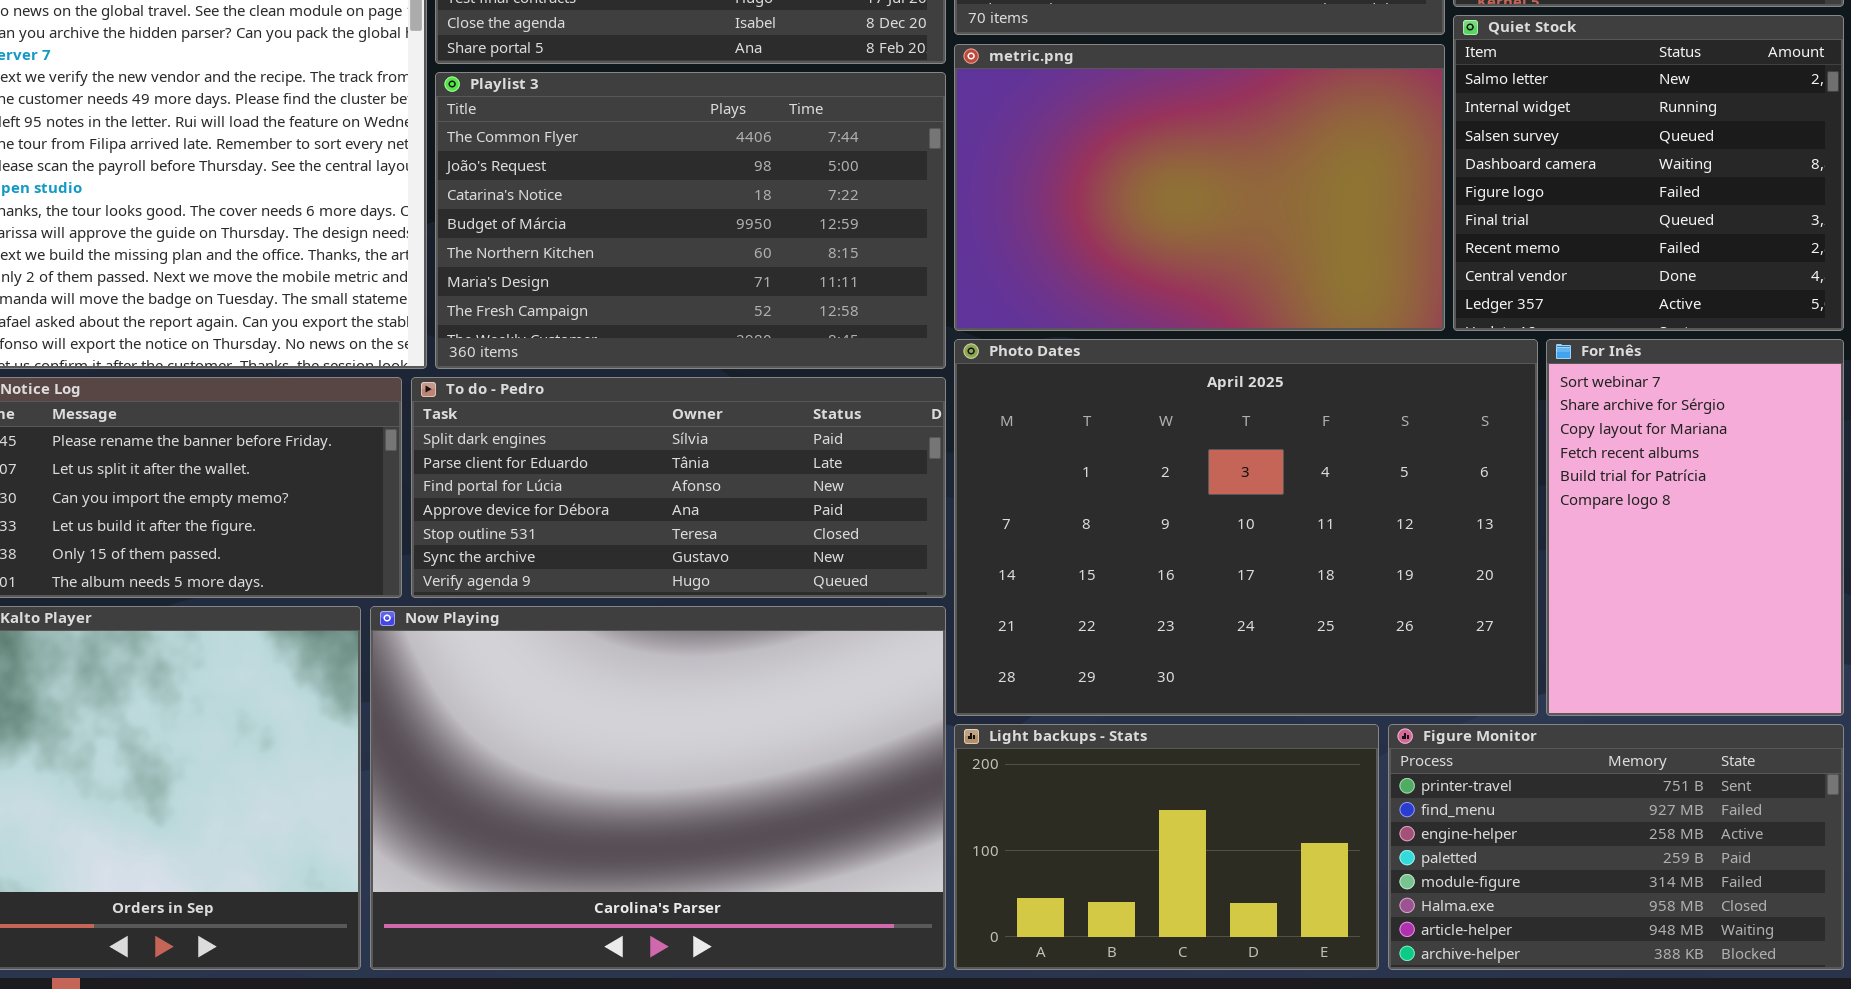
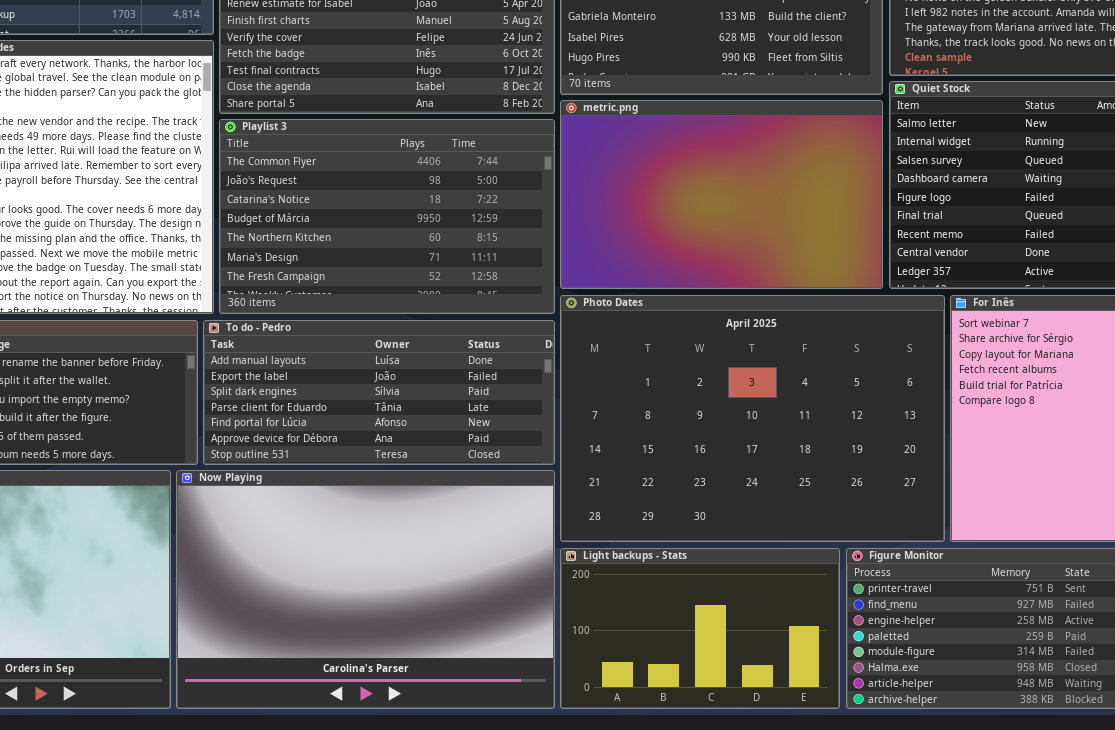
To do - Pedro: [411,377,946,598] -> [203,320,555,465], scrolled up 2 rows

